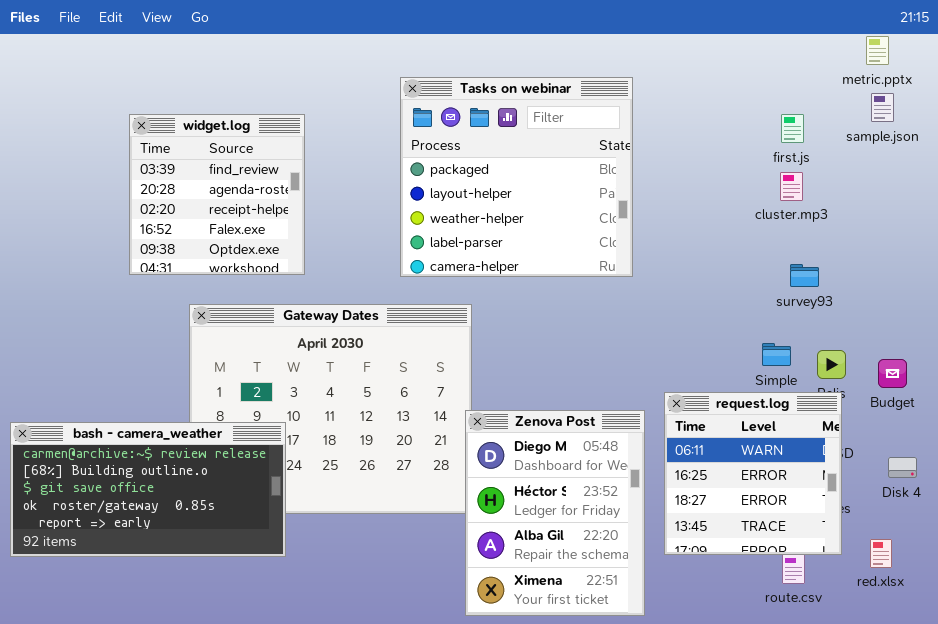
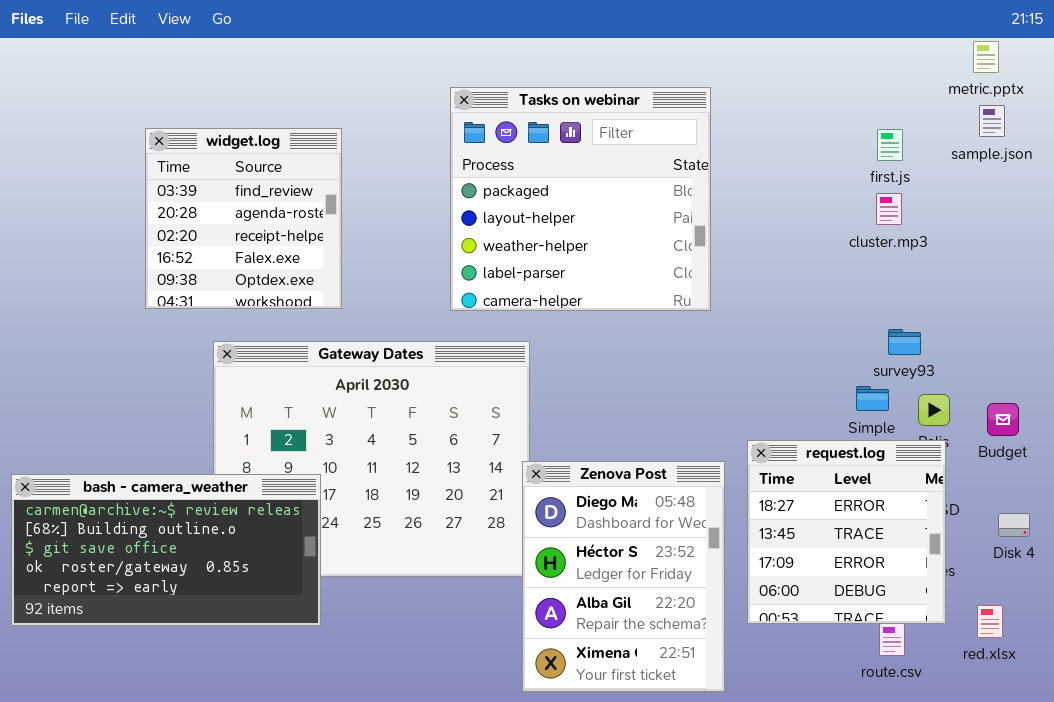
survey93: [790,264,819,287] -> [888,329,921,355], moved
request.log: [664,392,842,555] -> [747,440,946,624], scrolled down 2 rows

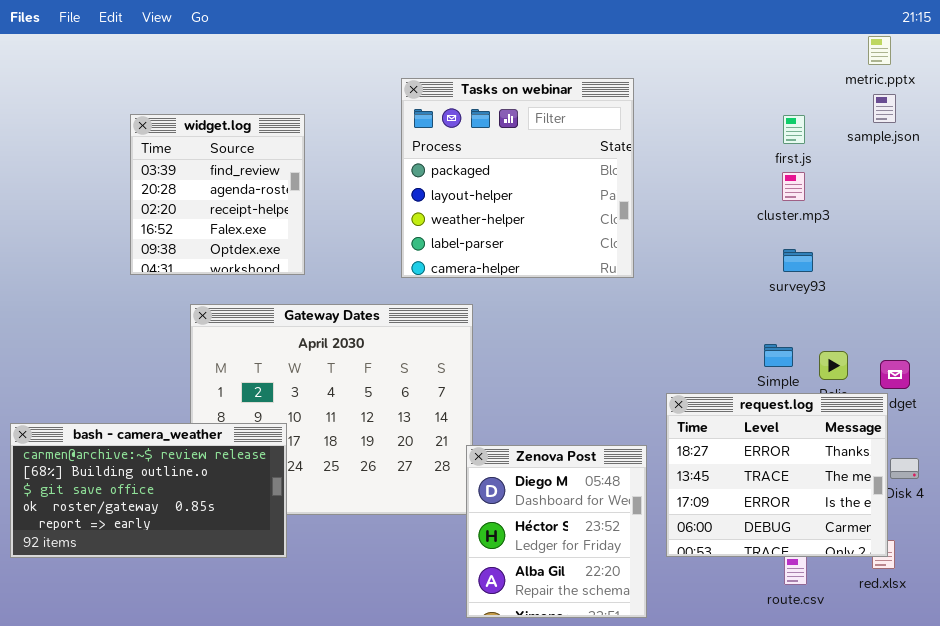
survey93: [888,329,921,355] -> [783,249,813,272], moved
request.log: [747,440,946,624] -> [666,393,888,557], resized
Zenova Post: [522,461,725,692] -> [466,445,647,618], resized

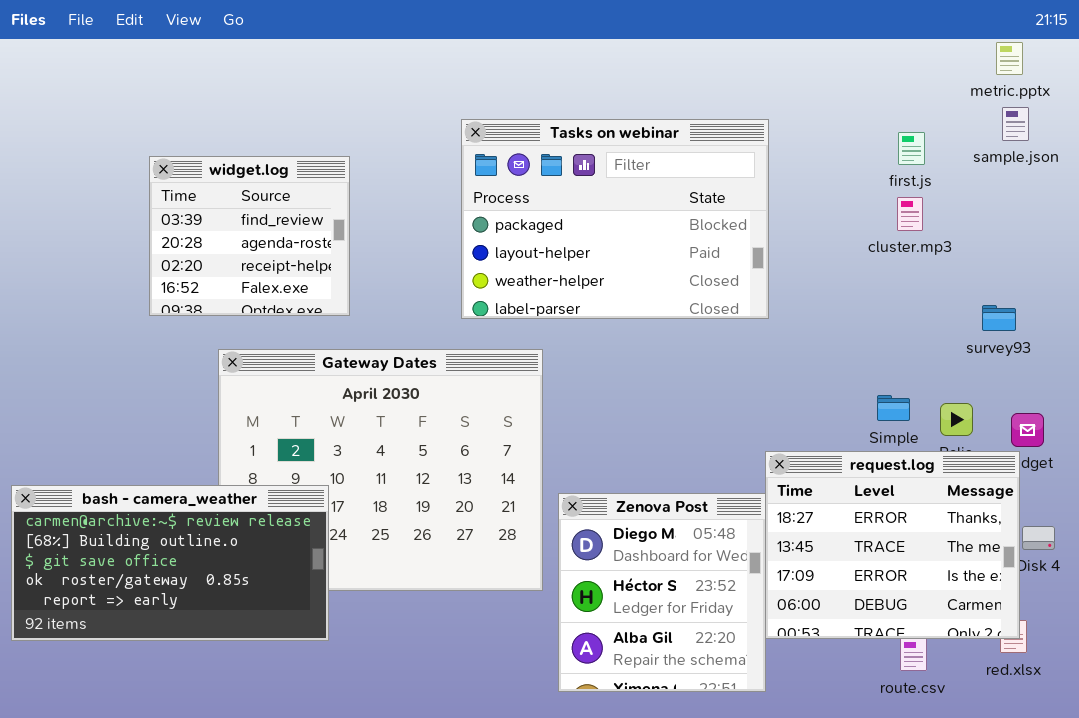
Tasks on webinar: [401,78,634,278] -> [461,119,769,319], resized
widget.log: [130,114,305,275] -> [149,156,350,316], resized
survey93: [783,249,813,272] -> [982,305,1016,331], moved
Zenova Post: [466,445,647,618] -> [558,493,766,692], moved

